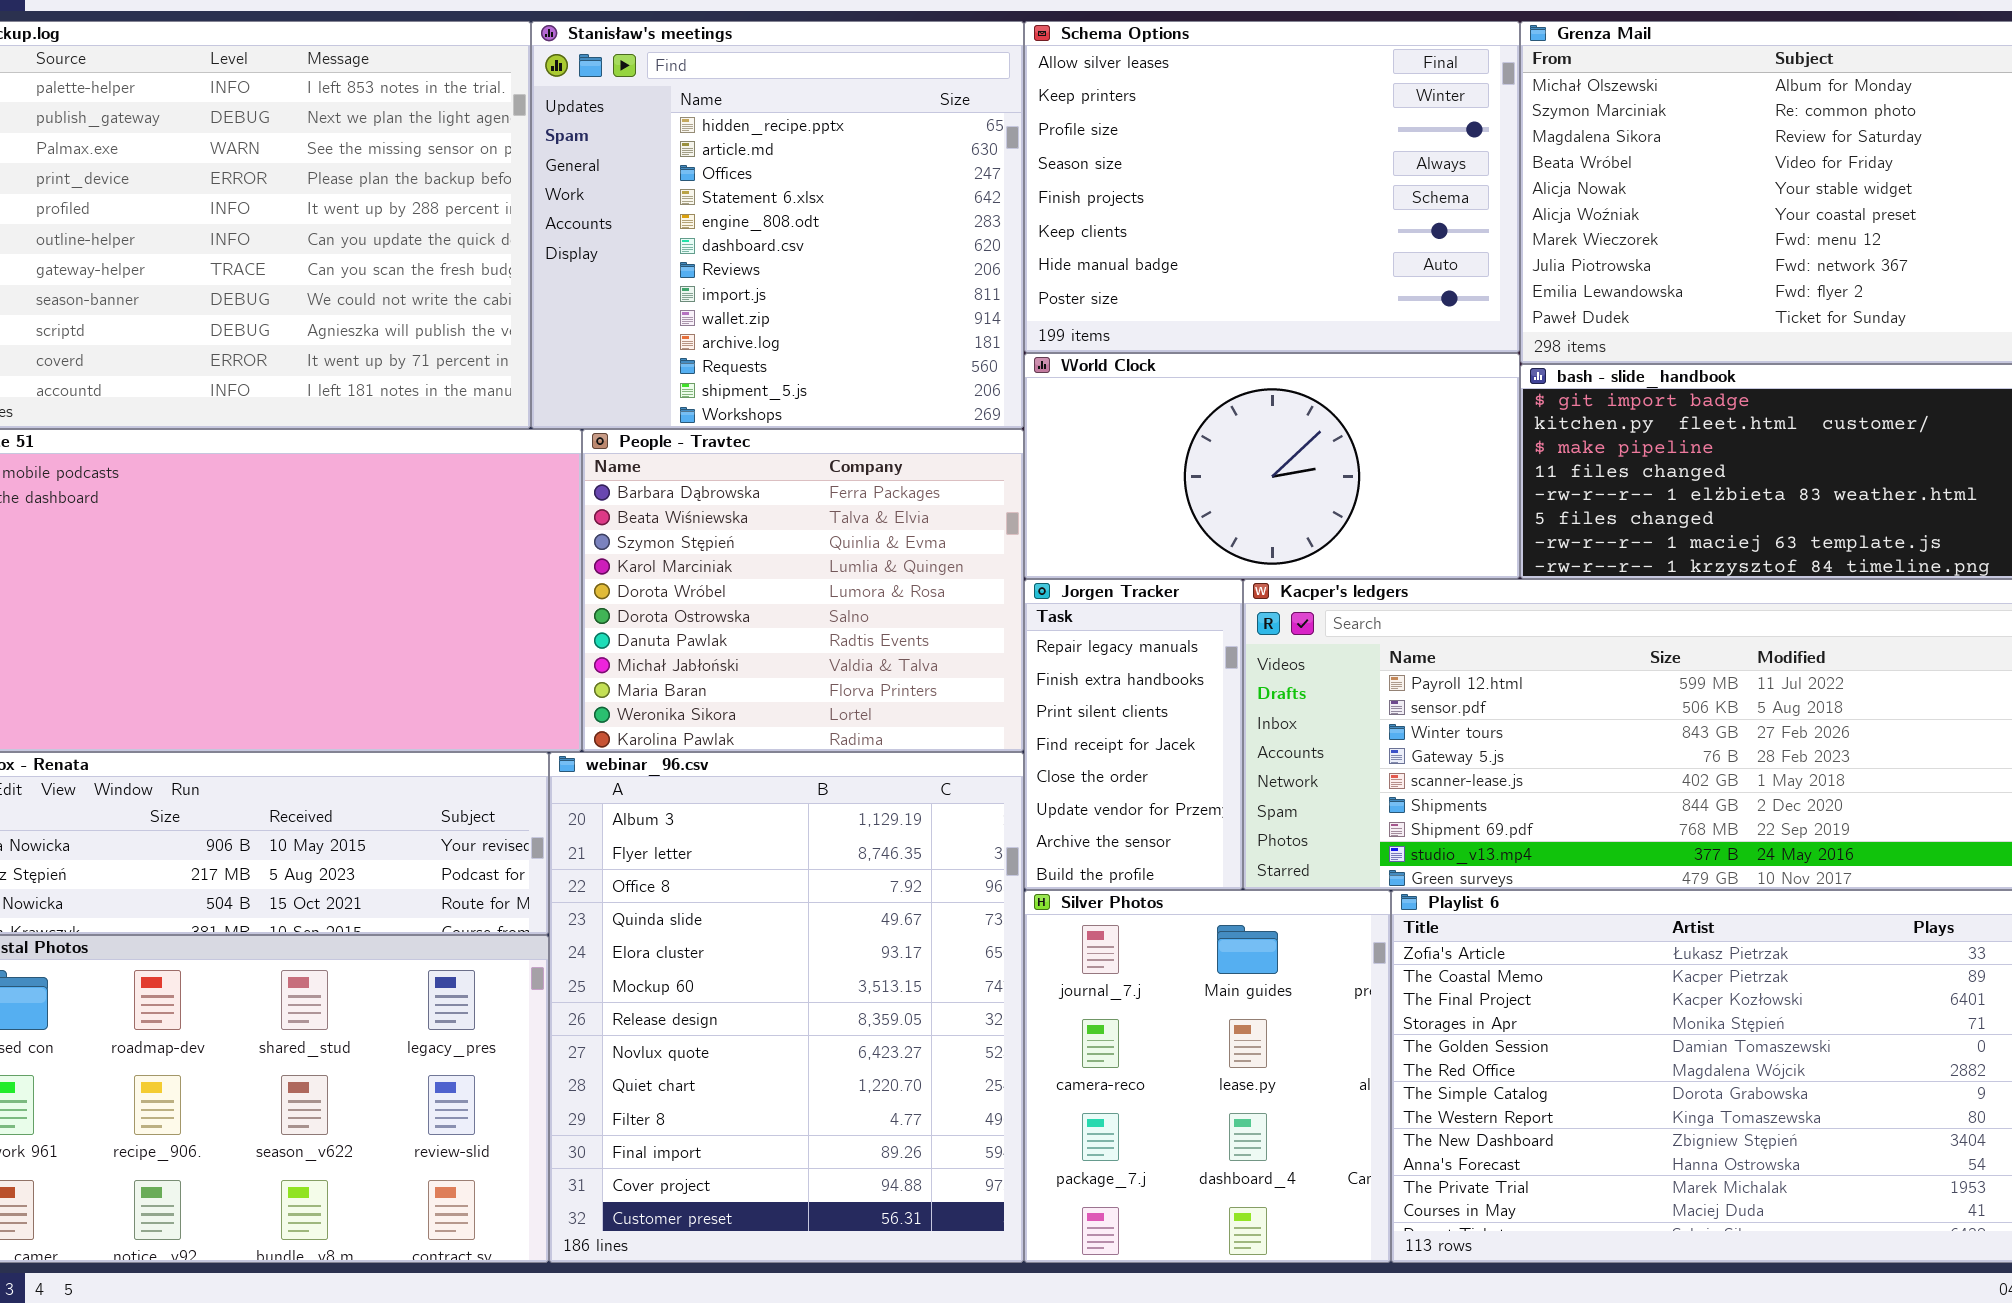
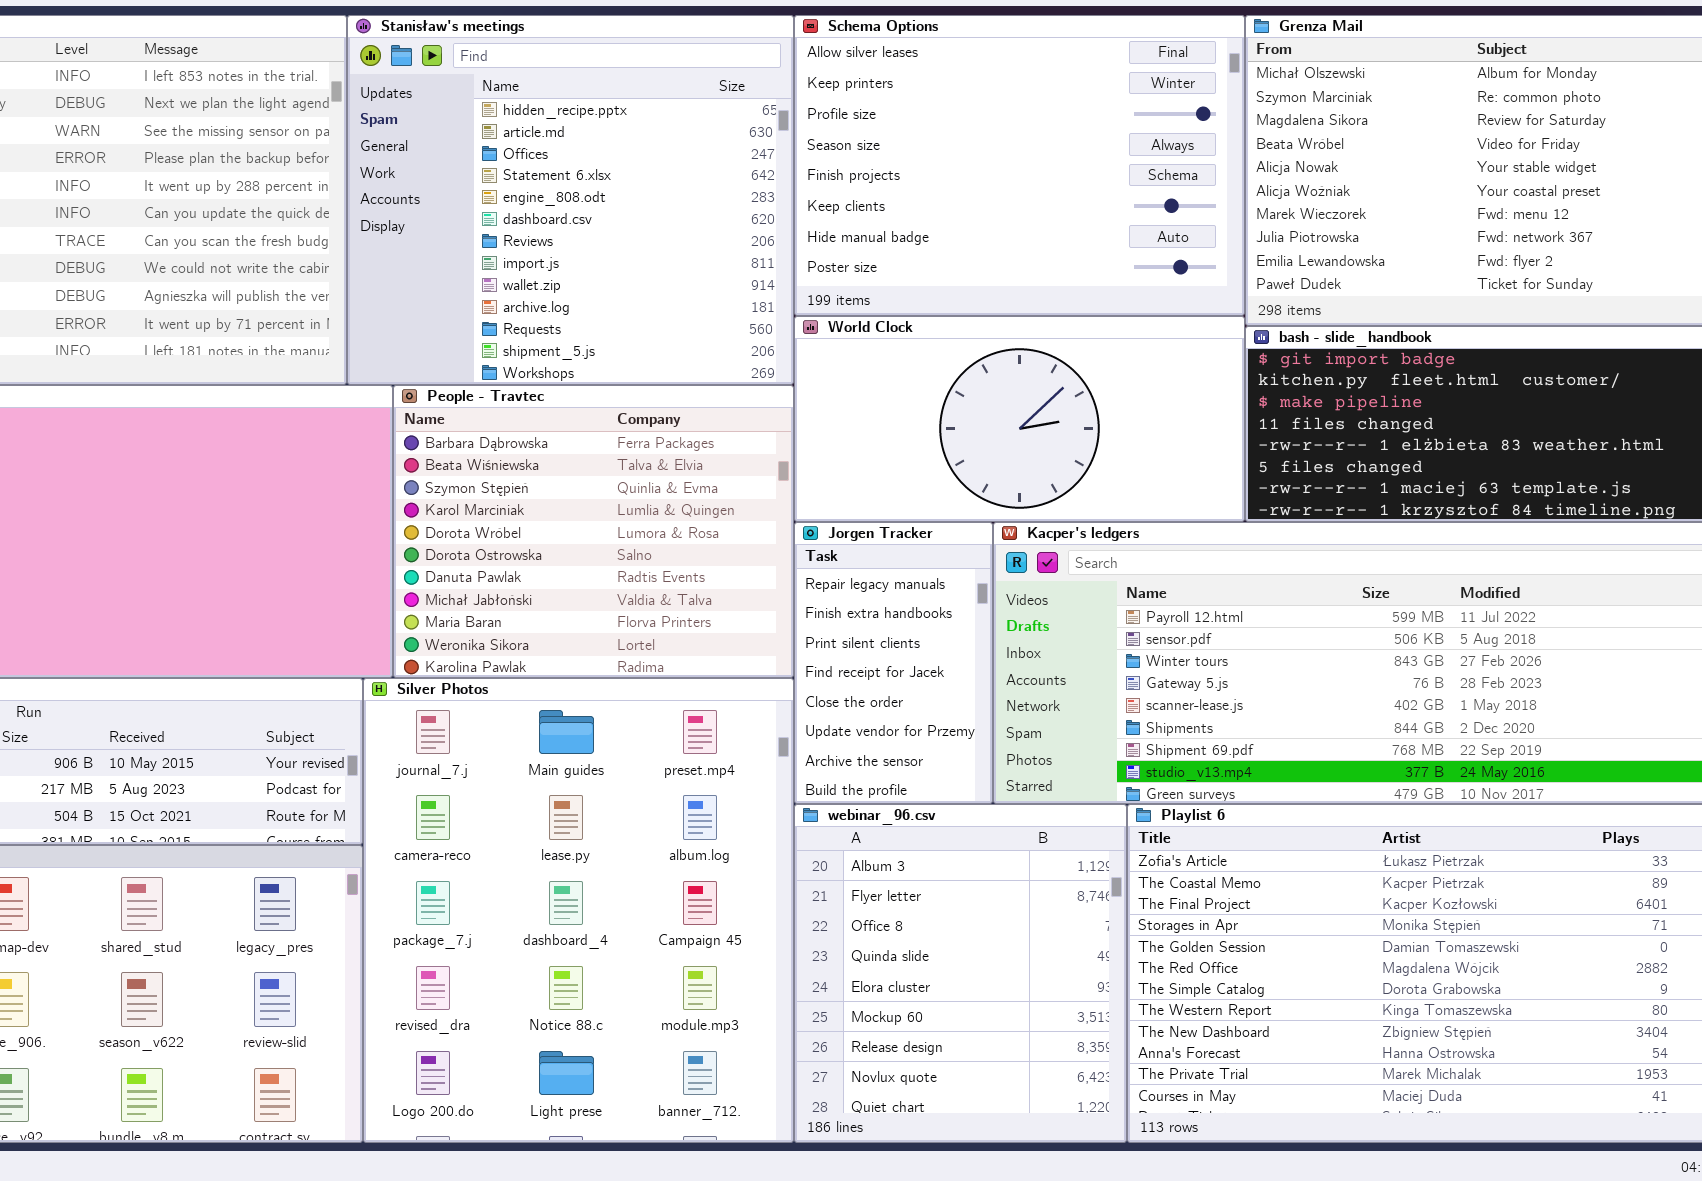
webinar_96.csv: [549,752,1024,1263] -> [794,804,1127,1143], moved, resized
Silver Photos: [1024,890,1391,1263] -> [363,678,794,1143], moved, resized

